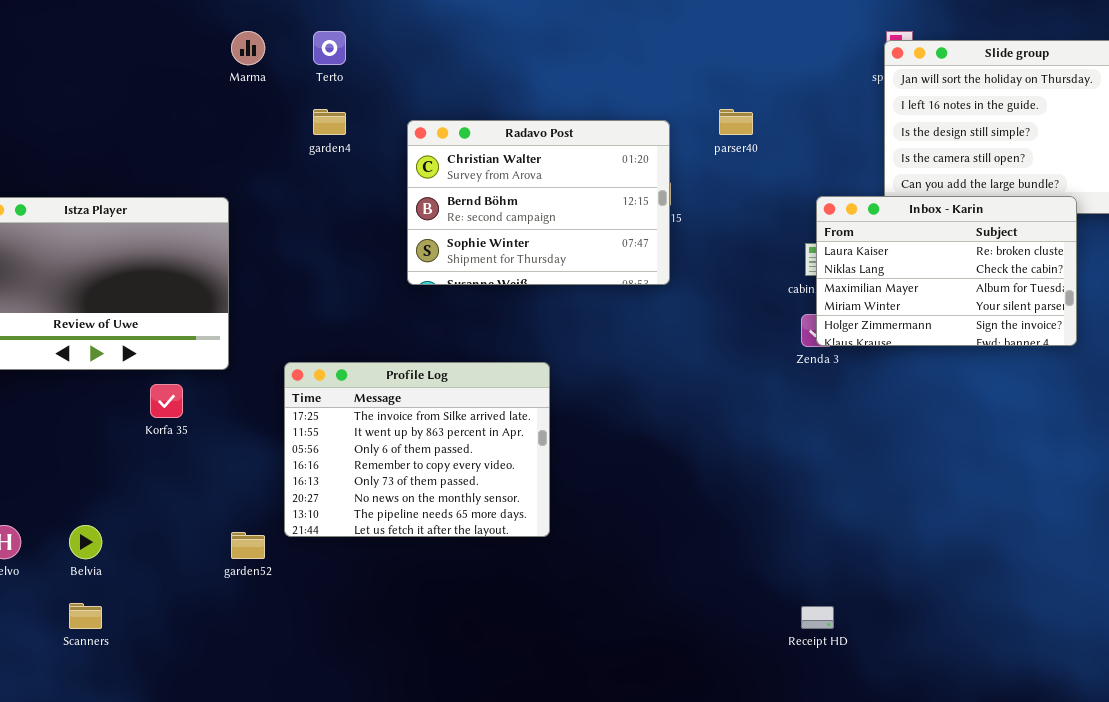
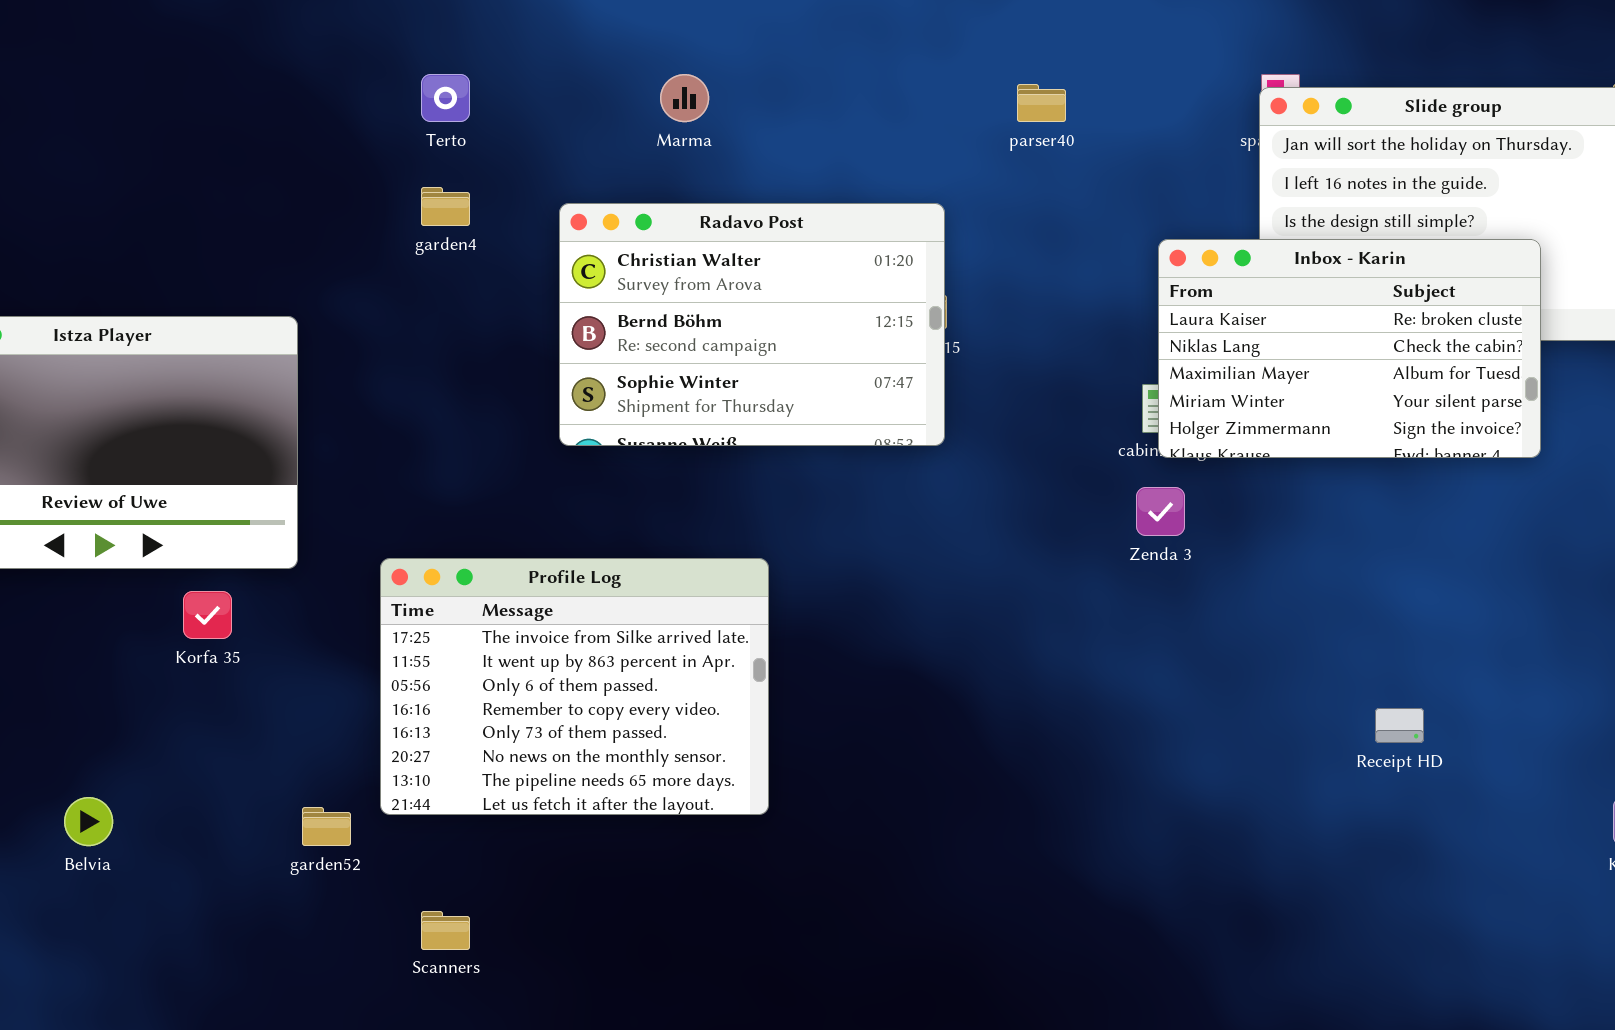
Marma: [231,31,265,65] -> [660,74,709,122], moved
parser40: [719,109,753,135] -> [1017,84,1066,122], moved
Inbox - Karin: [816,196,1077,346] -> [1158,239,1541,458], moved
Scanners: [69,603,102,629] -> [421,911,470,950], moved
Receipt HD: [801,606,834,629] -> [1375,708,1424,743], moved

